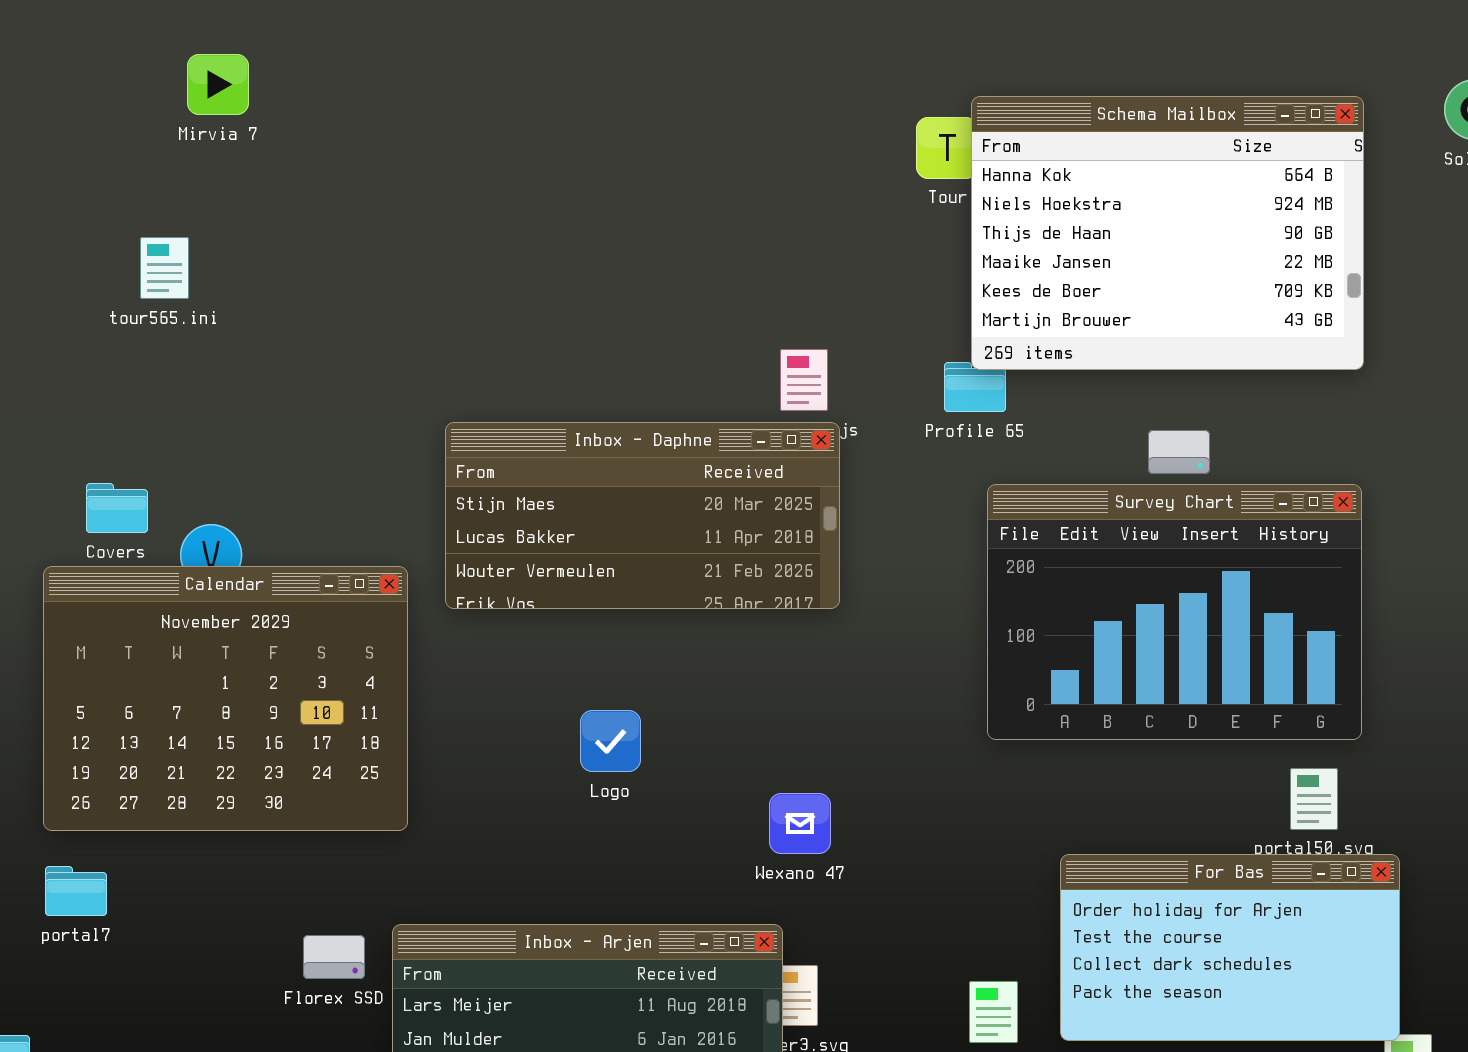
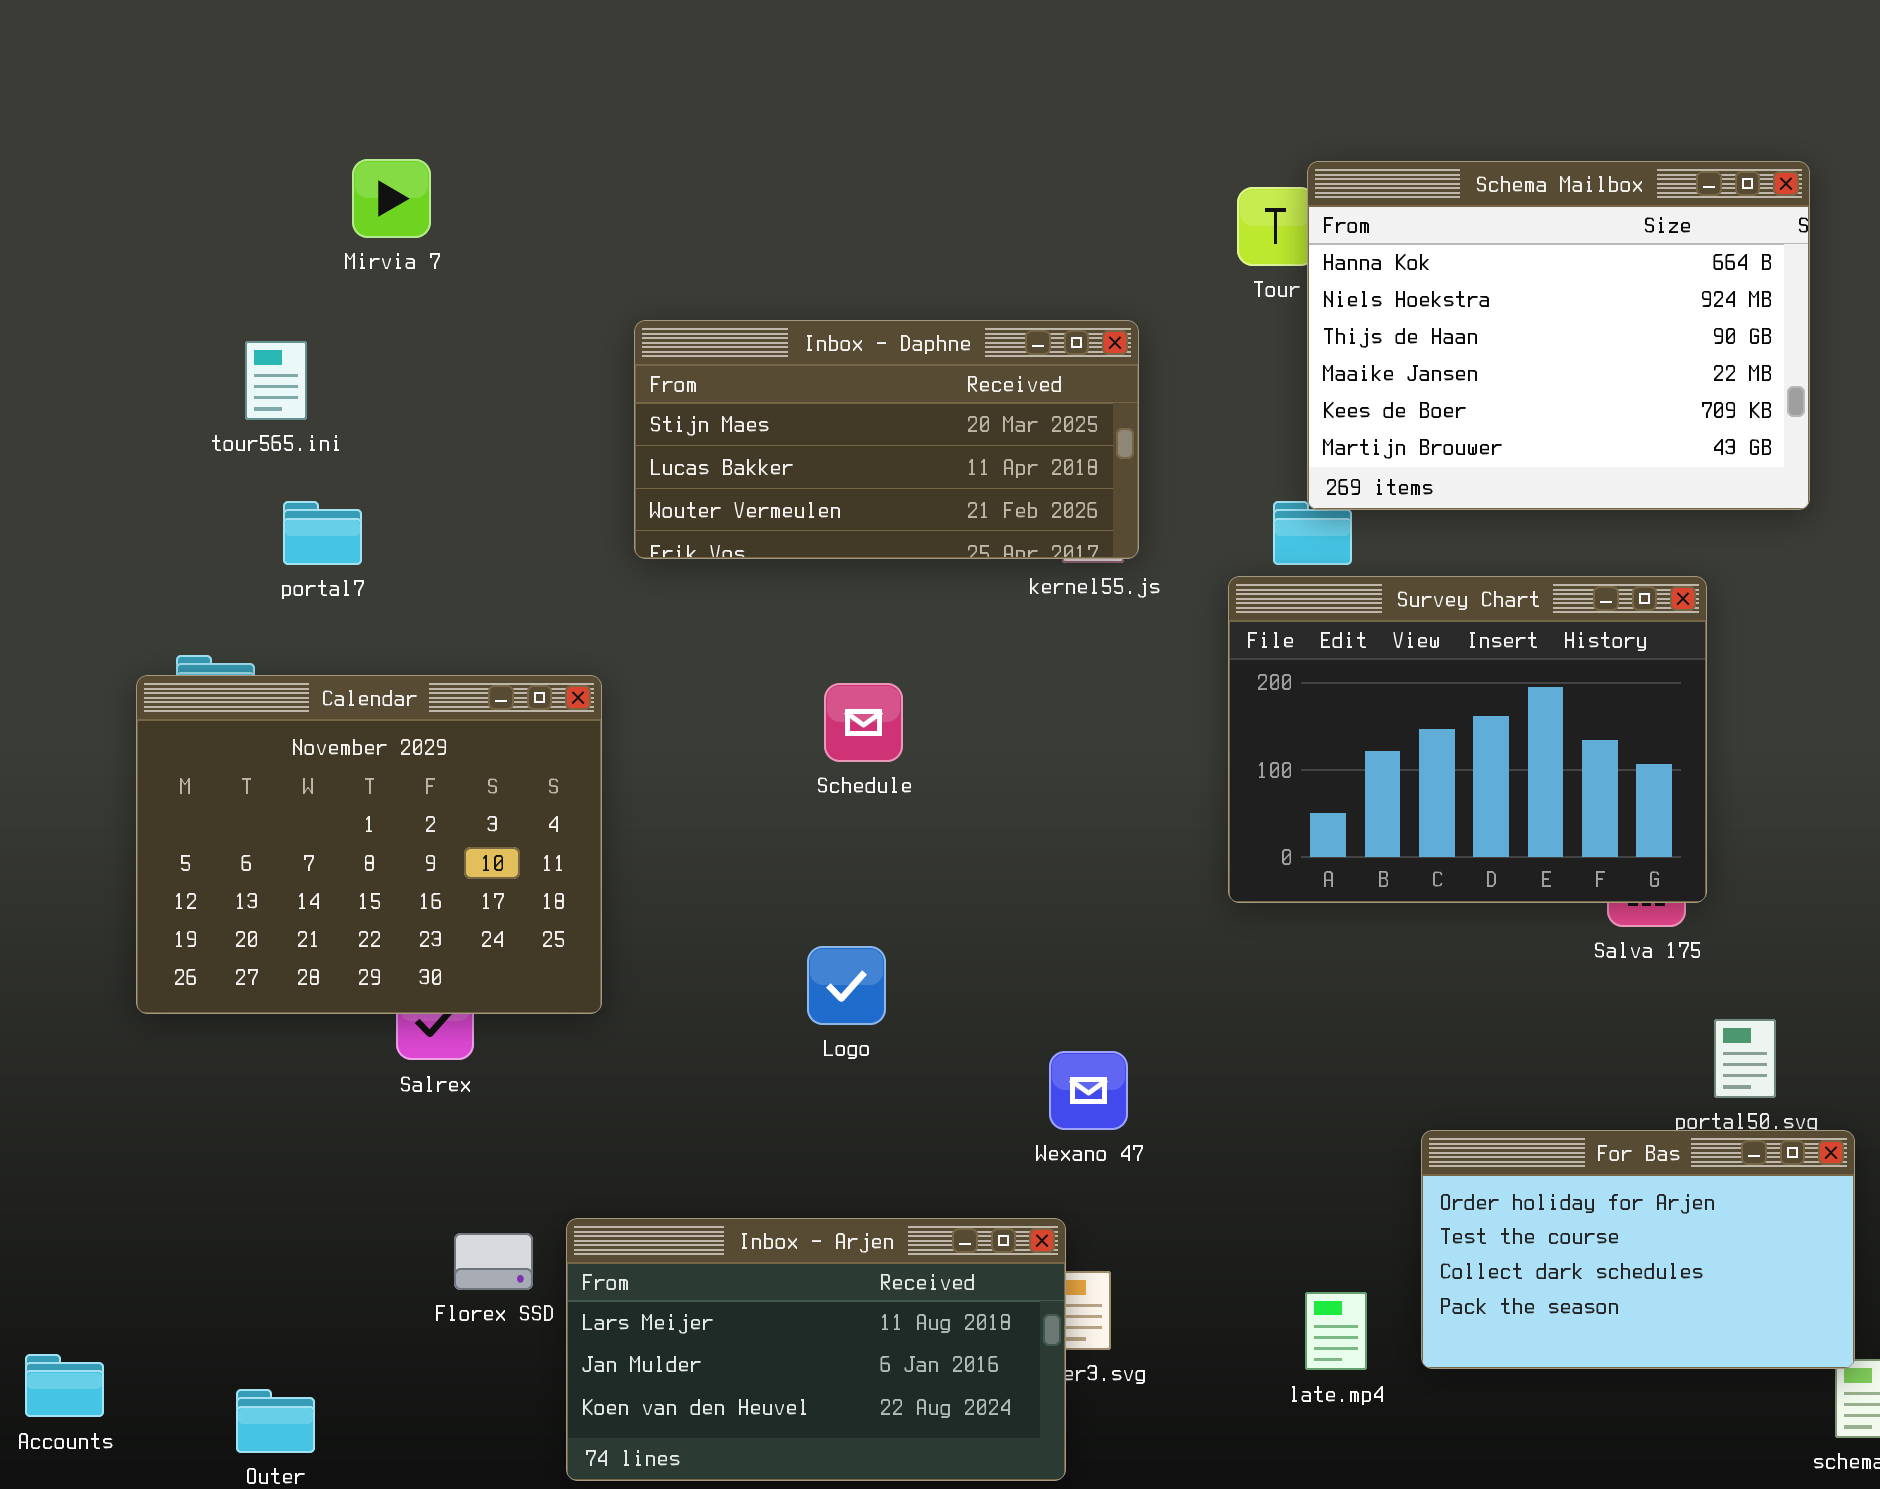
Mirvia 7: [187,54,249,115] -> [352,159,431,238], moved
Inbox - Daphne: [445,422,840,609] -> [634,320,1139,559], moved
Survey Chart: [987,484,1362,740] -> [1228,576,1707,903], moved
Calendar: [43,566,408,831] -> [136,675,602,1014], moved
portal7: [45,866,107,916] -> [283,501,362,565], moved

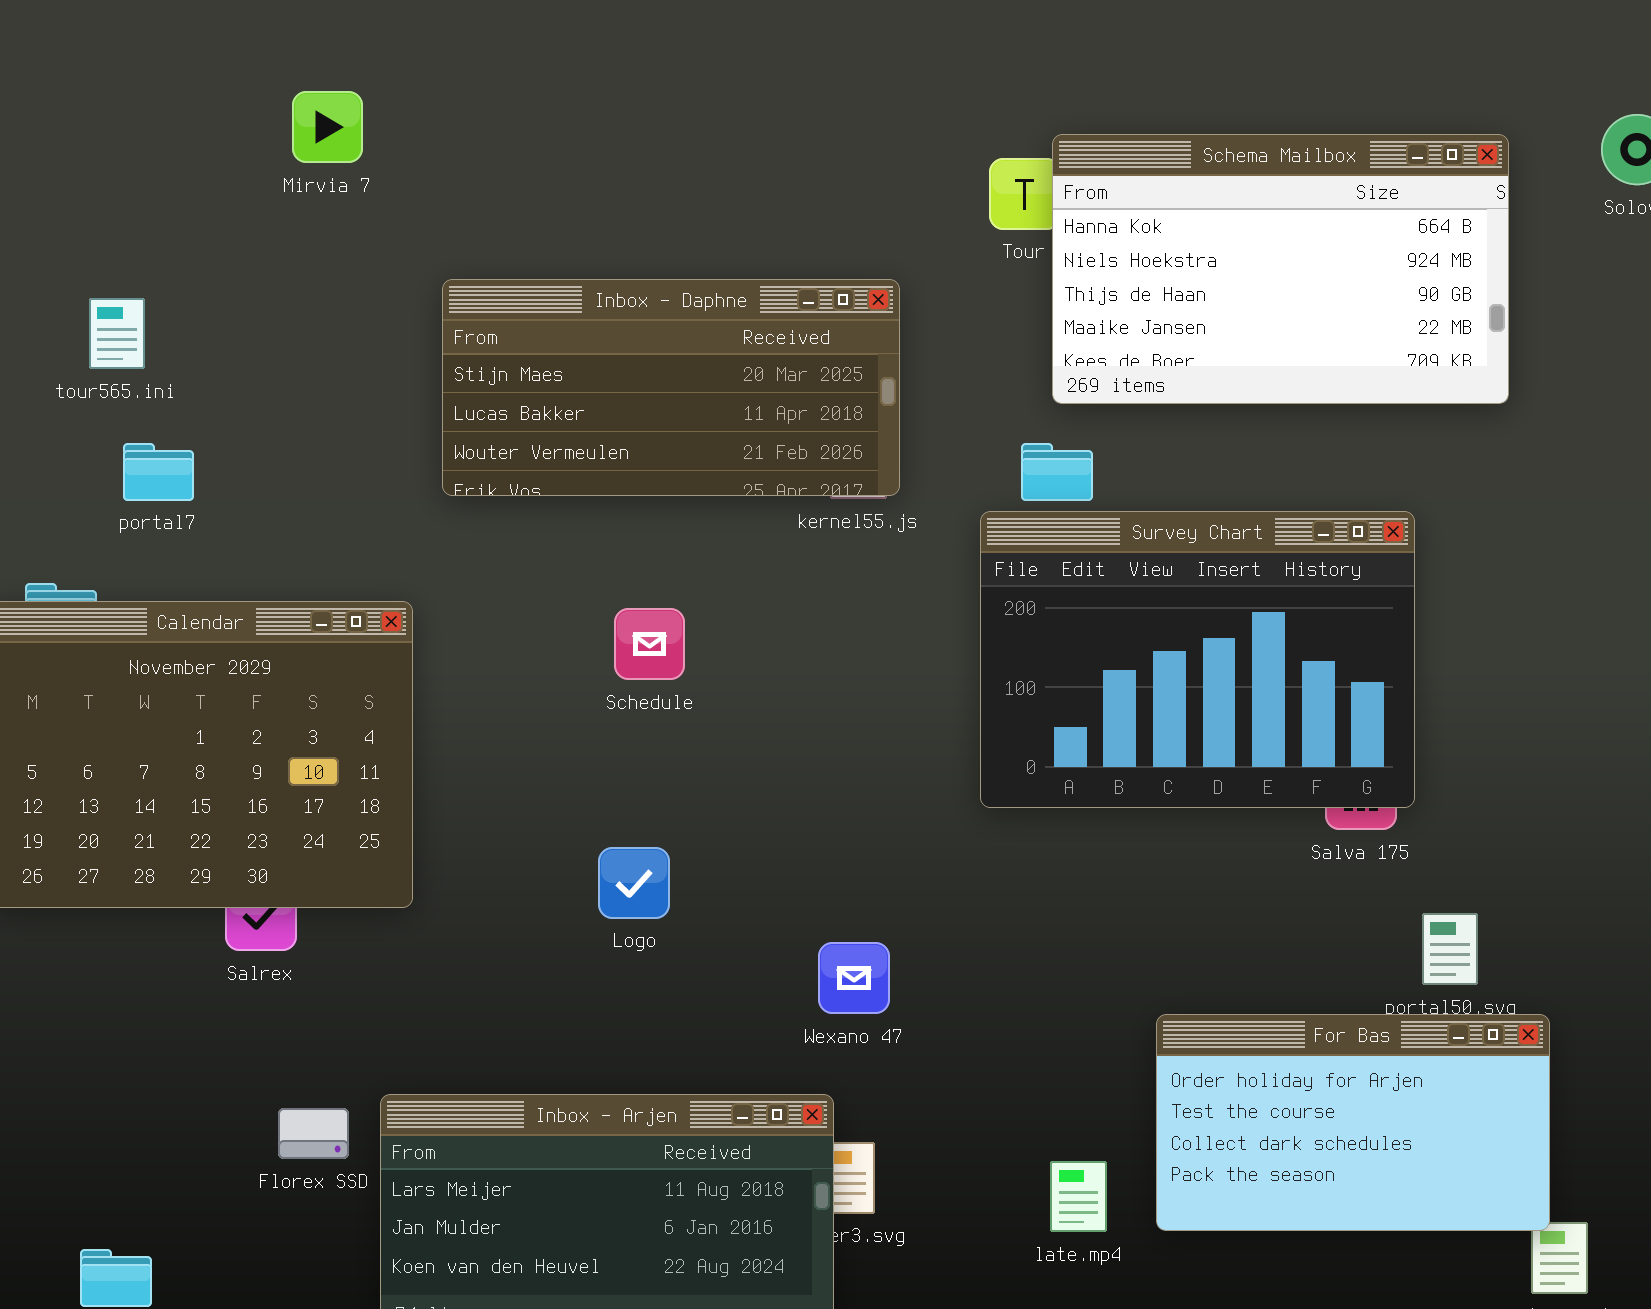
Mirvia 7: [352,159,431,238] -> [292,91,363,163], moved
Schema Mailbox: [1307,161,1810,510] -> [1052,134,1509,404], resized

